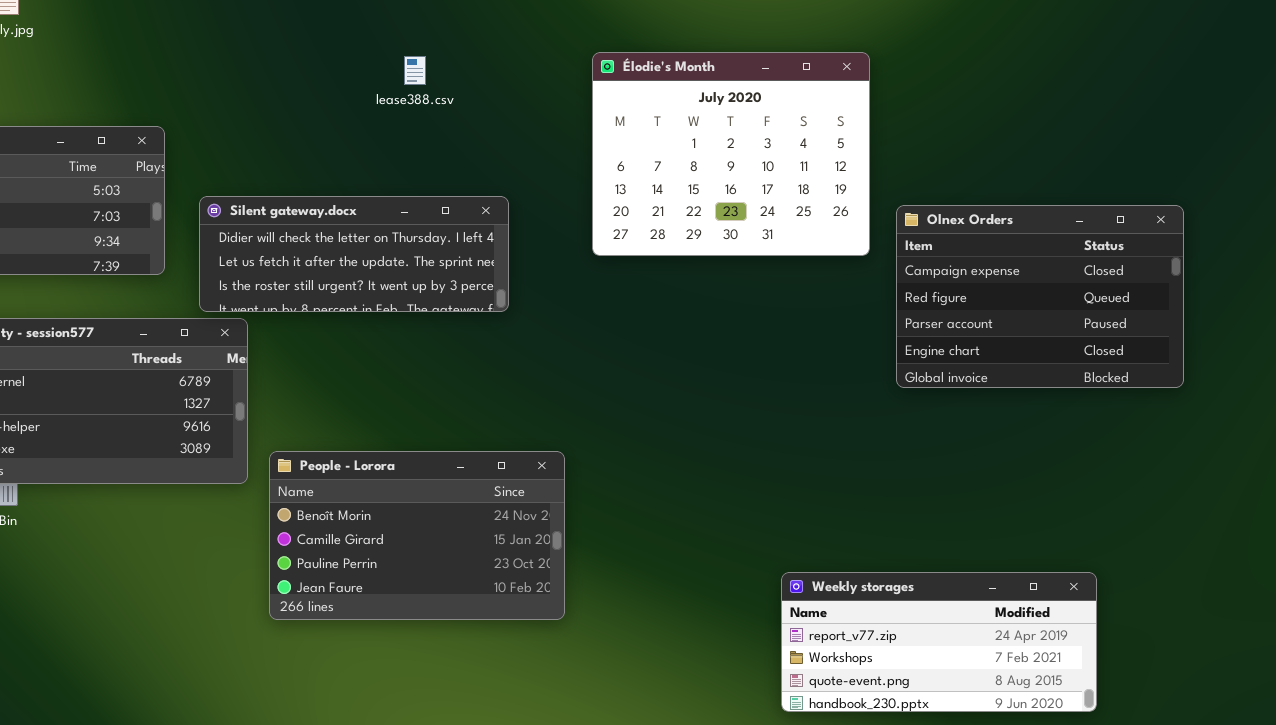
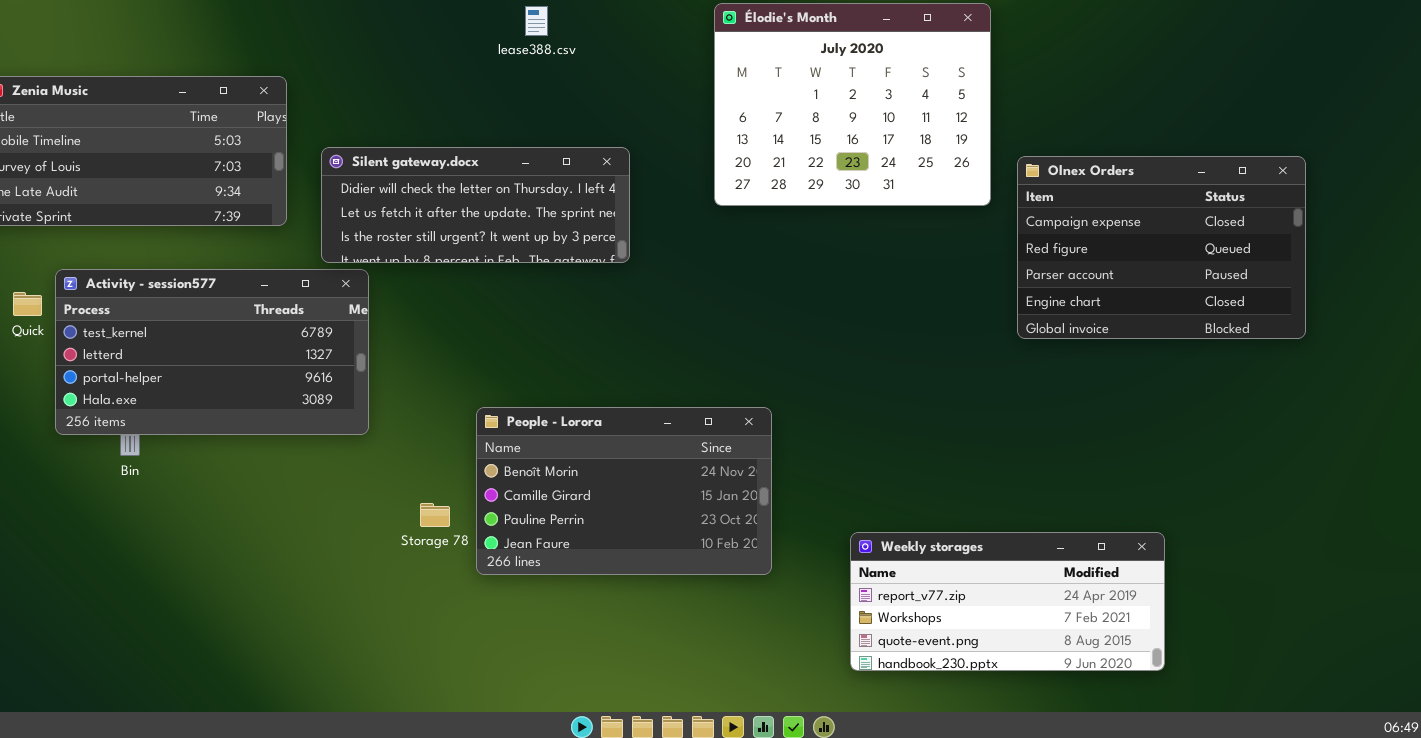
People - Lorora: [269,451,565,620] -> [476,407,772,575], moved
Weekly storages: [781,572,1097,712] -> [850,532,1165,671], moved

